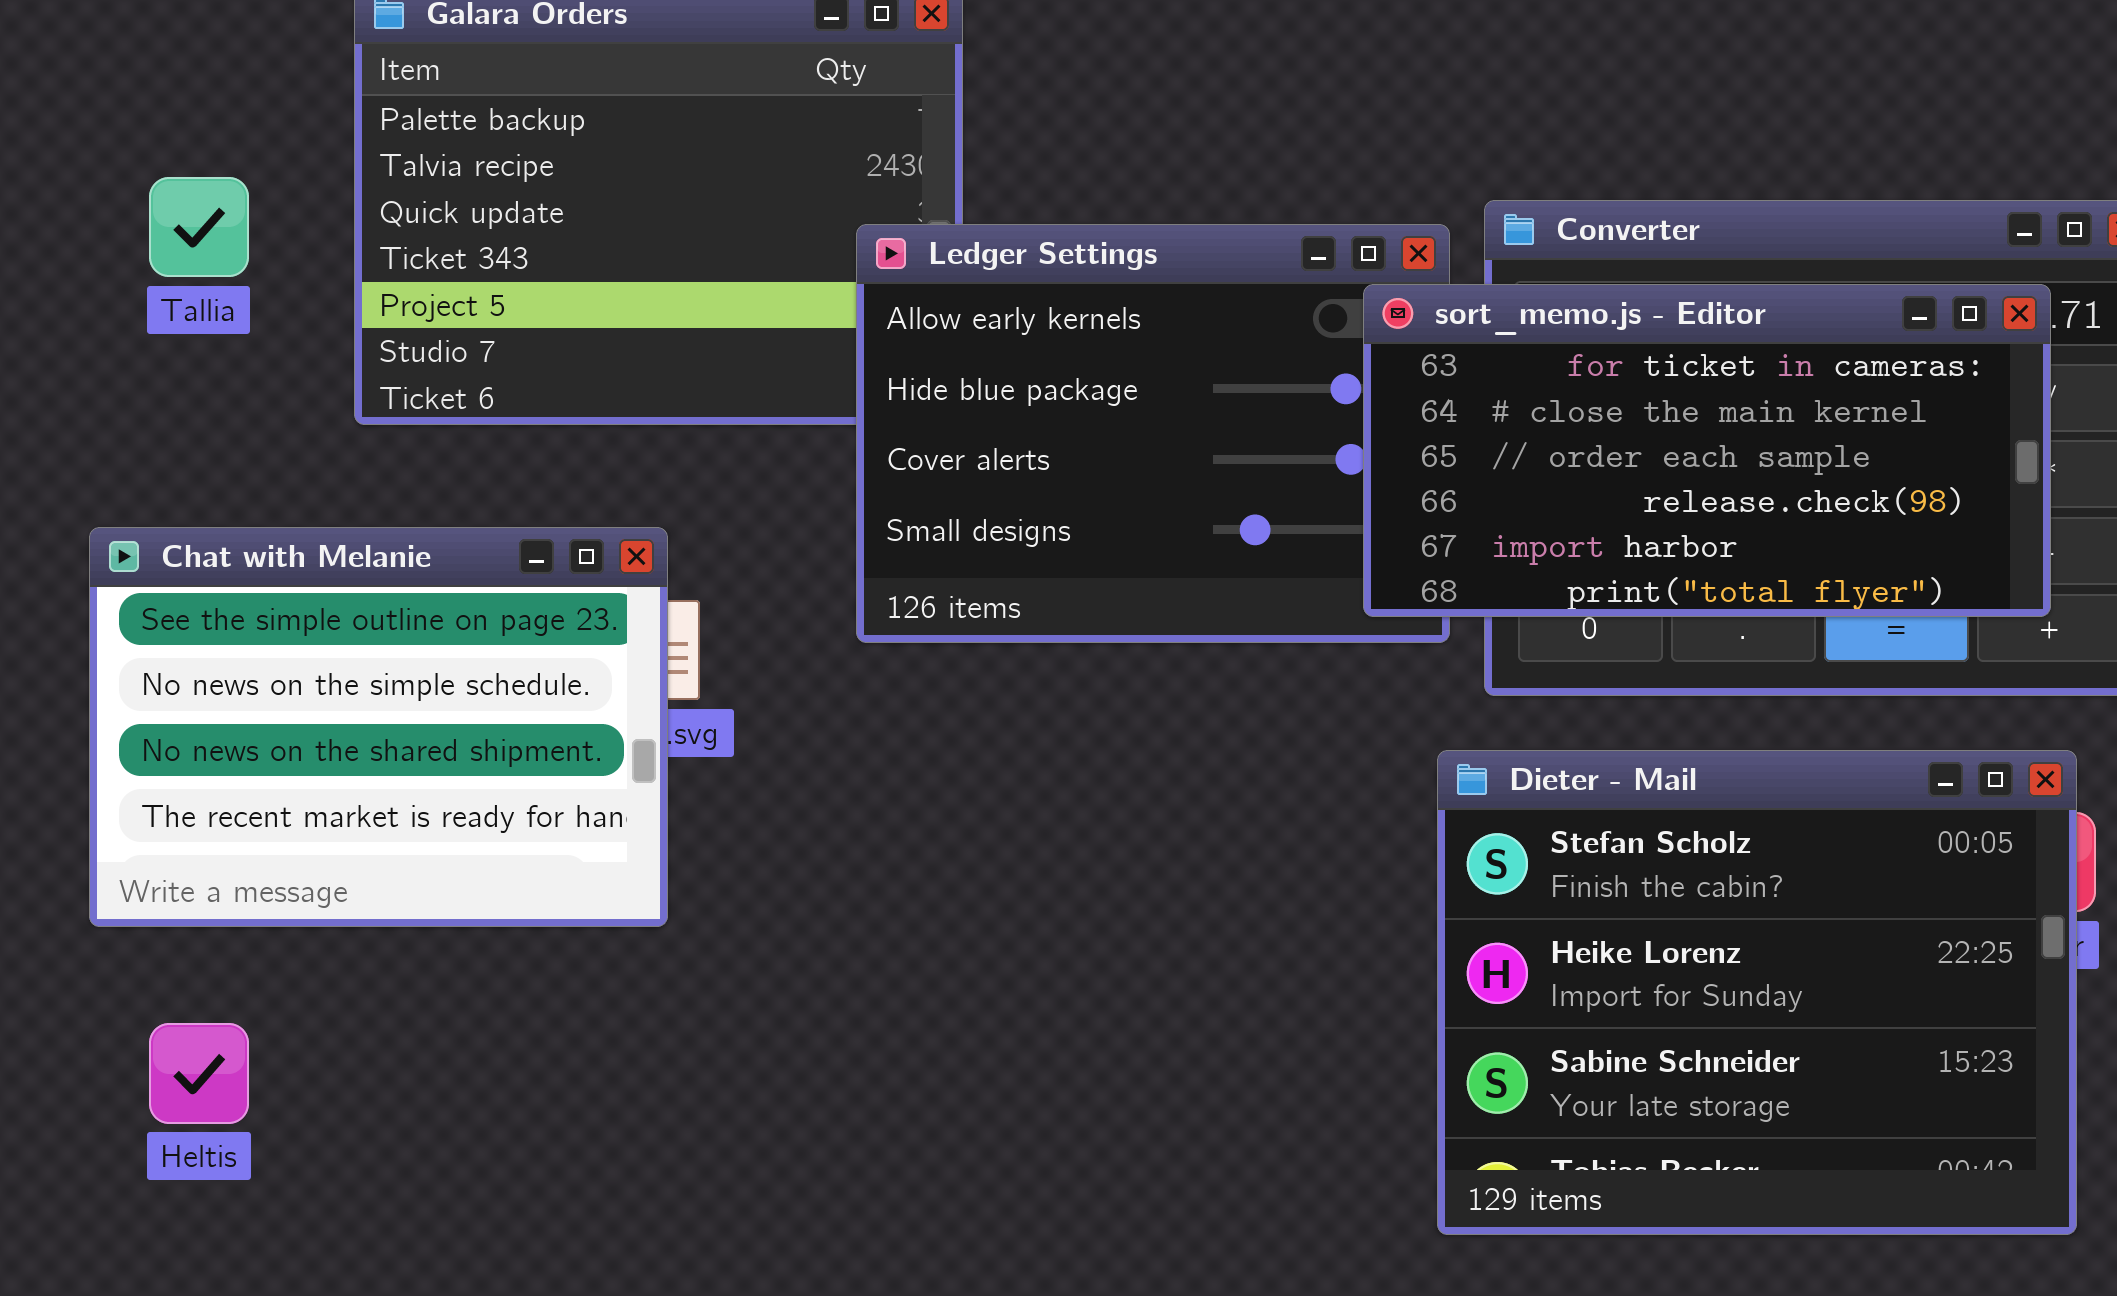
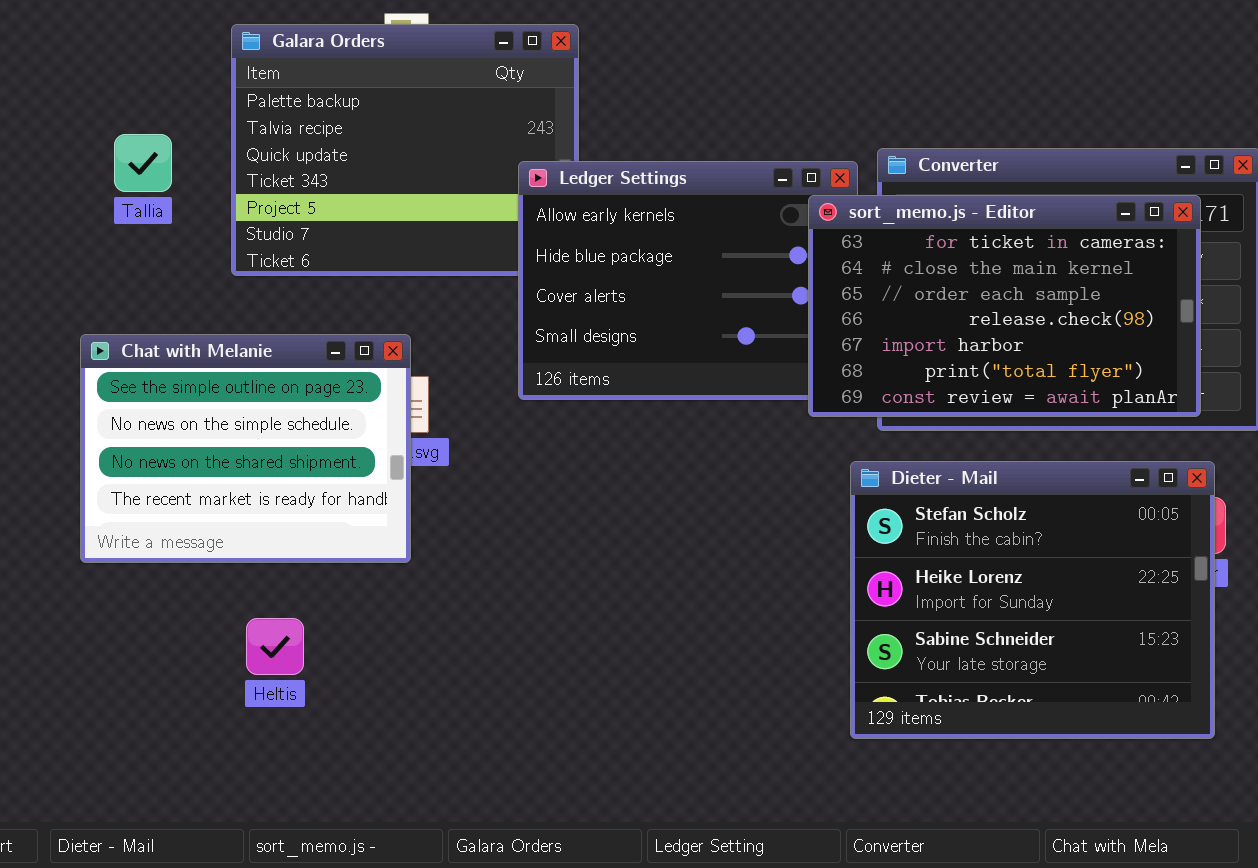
sort_memo.js - Editor: [1363,284,2051,617] -> [808,195,1201,417], resized
Heltis: [149,1023,249,1124] -> [246,618,304,675], moved

